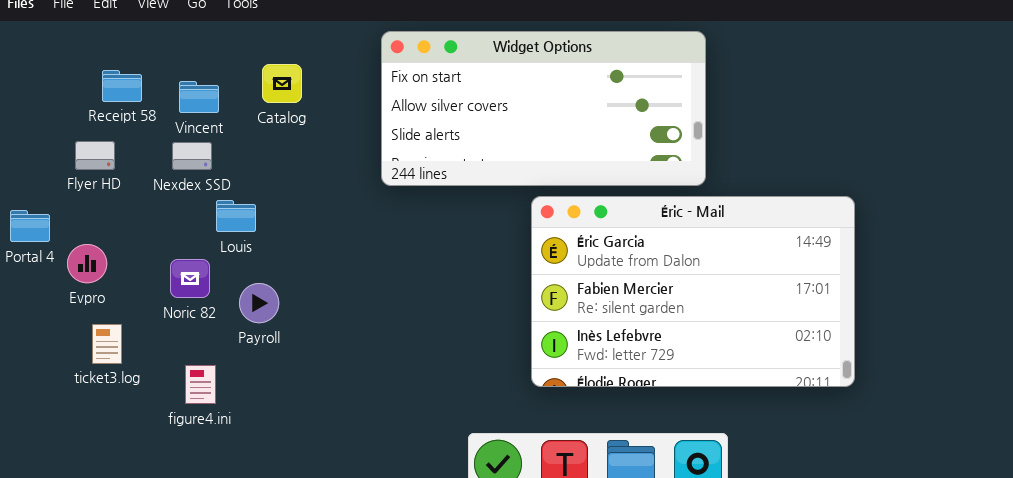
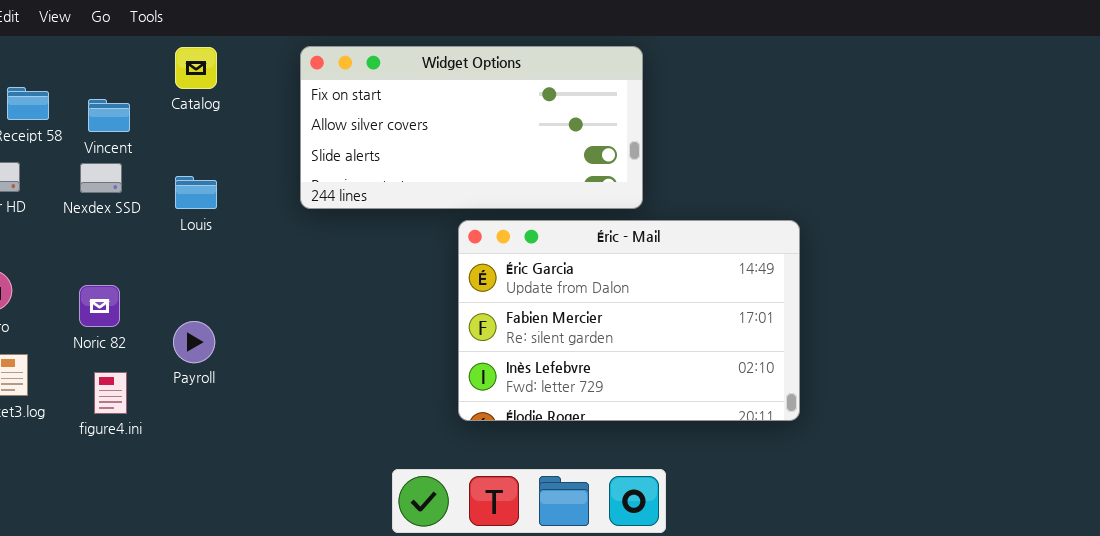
Catalog: [262,64,302,103] -> [175,47,217,89], moved
Louis: [216,200,256,232] -> [175,176,217,209], moved
Payroll: [239,283,279,323] -> [173,321,215,363], moved
figure4.ini: [185,365,216,404] -> [94,372,127,414], moved

